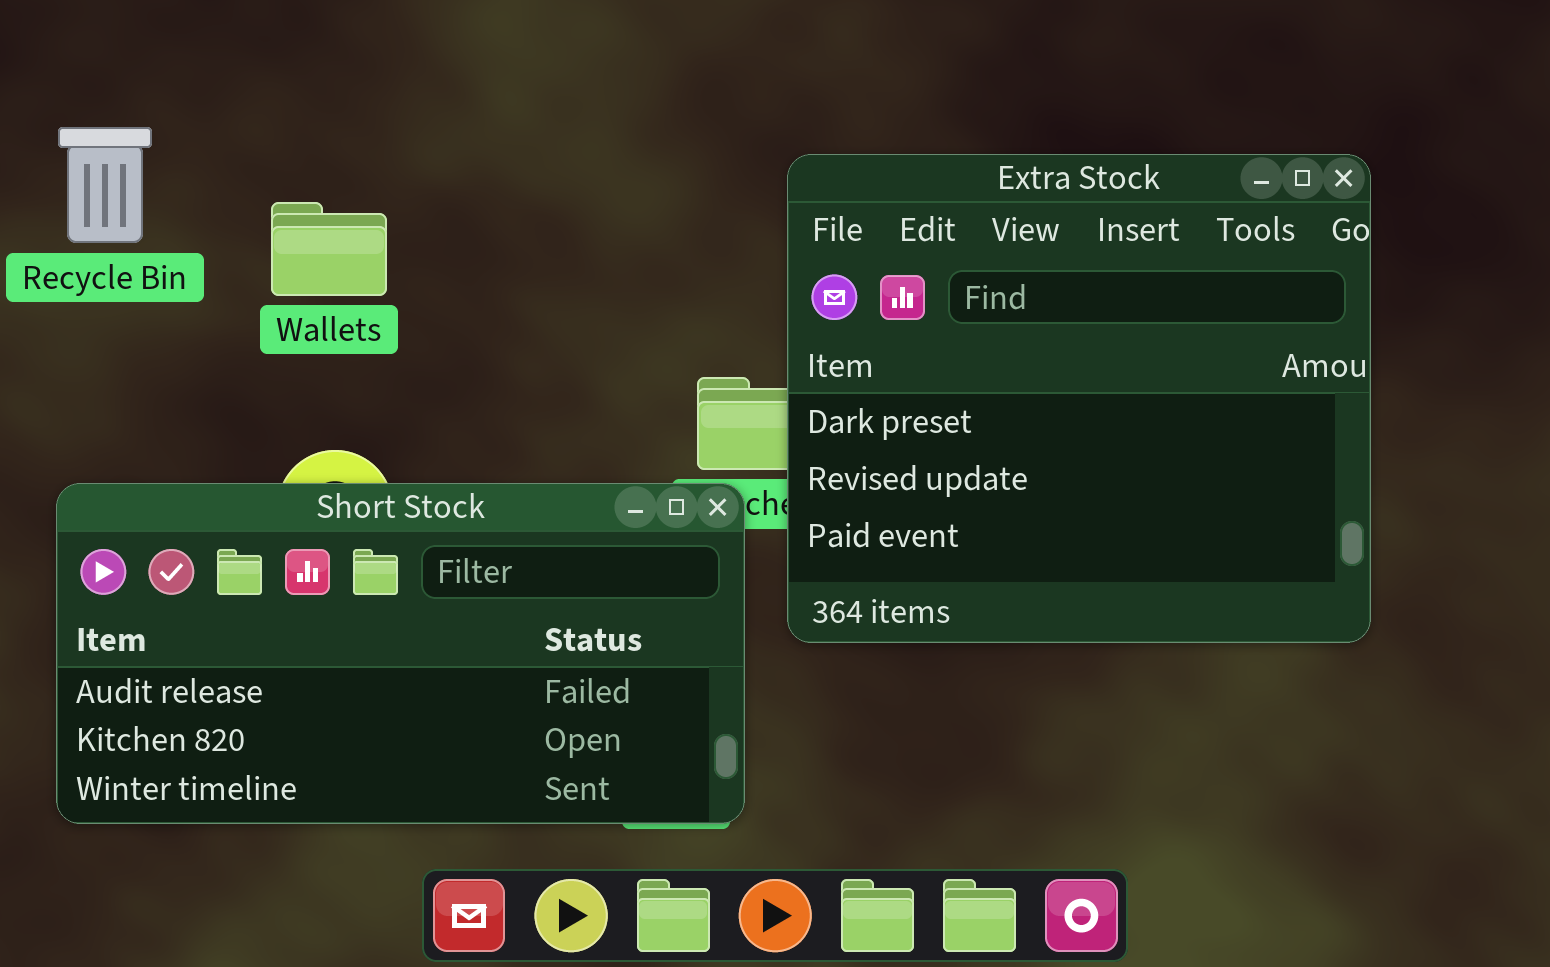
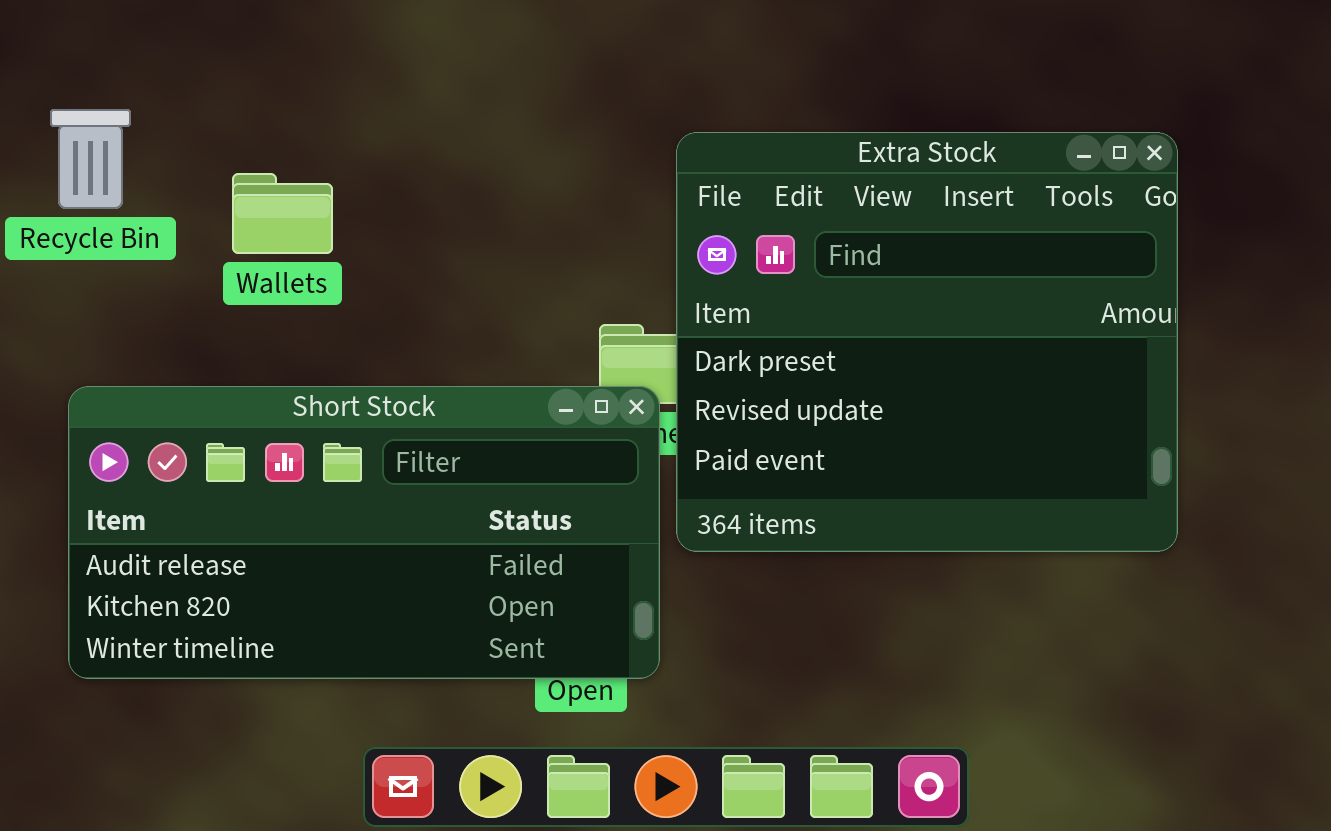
Short Stock: [56,483,745,824] -> [68,386,660,679], moved

